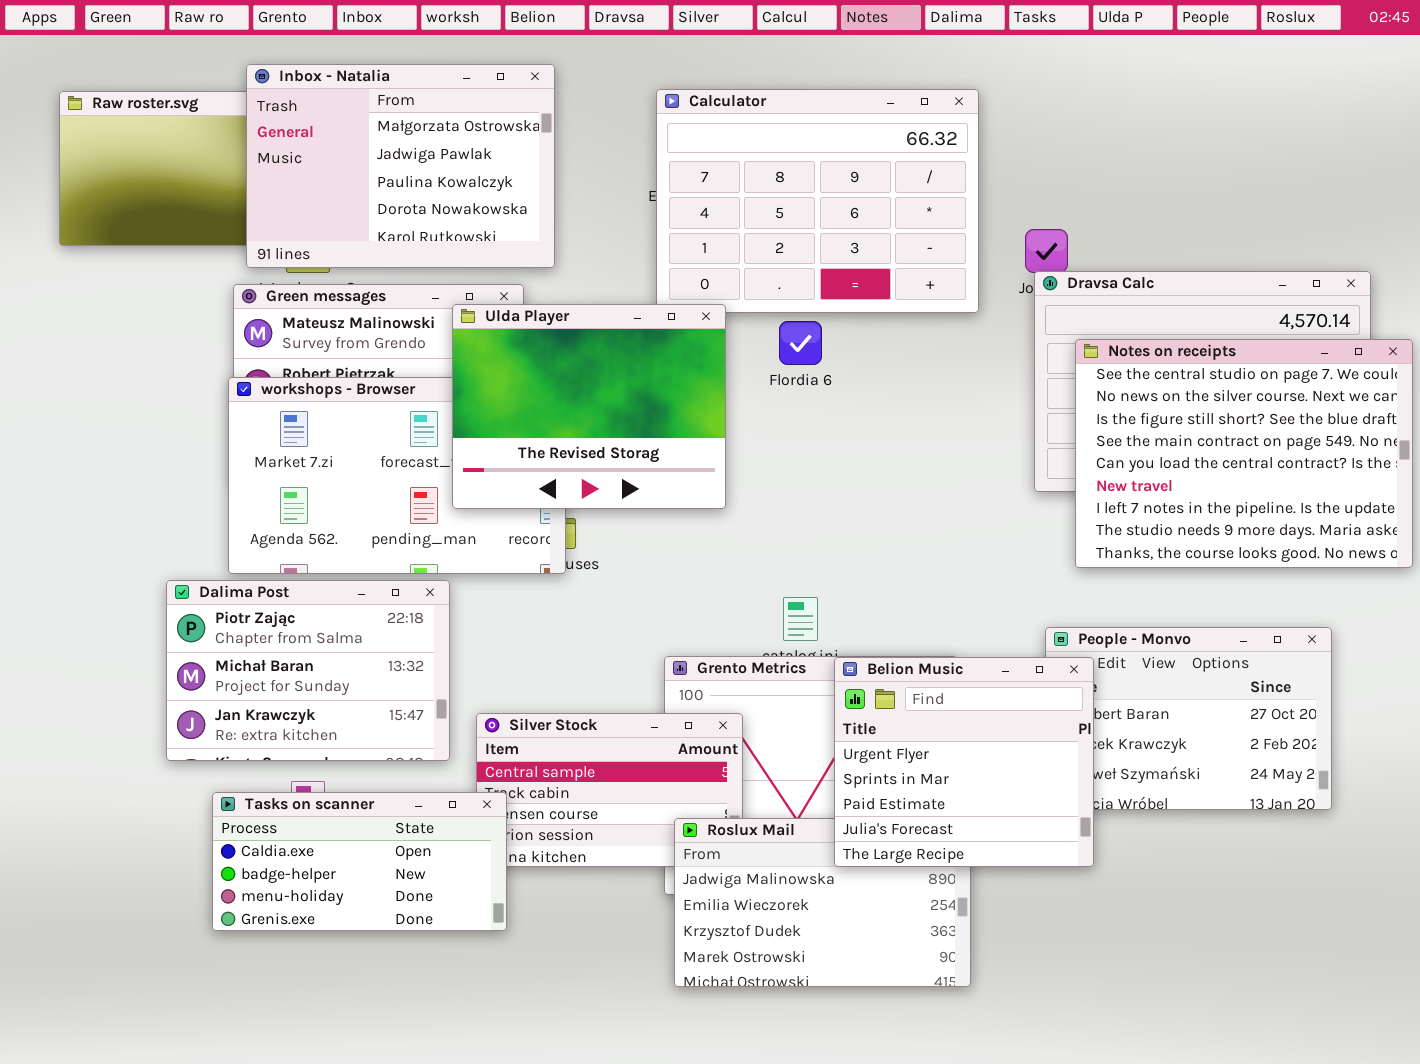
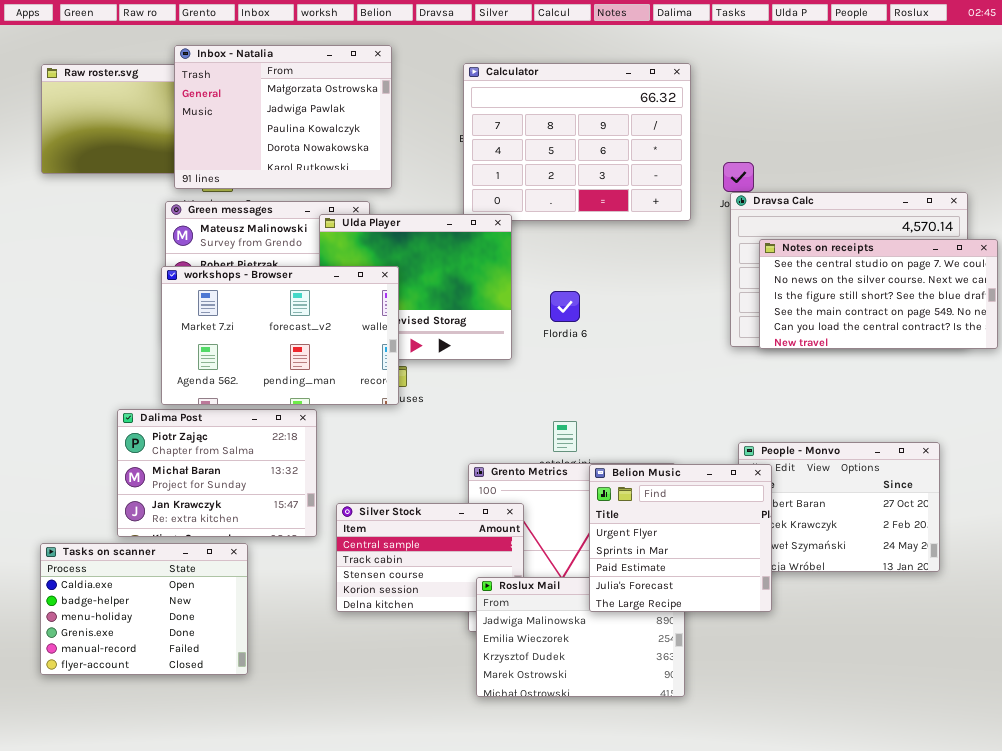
Flordia 6: [779,321,822,365] -> [550,291,580,322], moved
Notes on receipts: [1075,339,1413,568] -> [759,239,998,349], resized
workshops - Browser: [228,377,566,574] -> [161,266,399,405], raised
Tasks on scanner: [212,792,507,931] -> [40,543,248,675], moved, resized

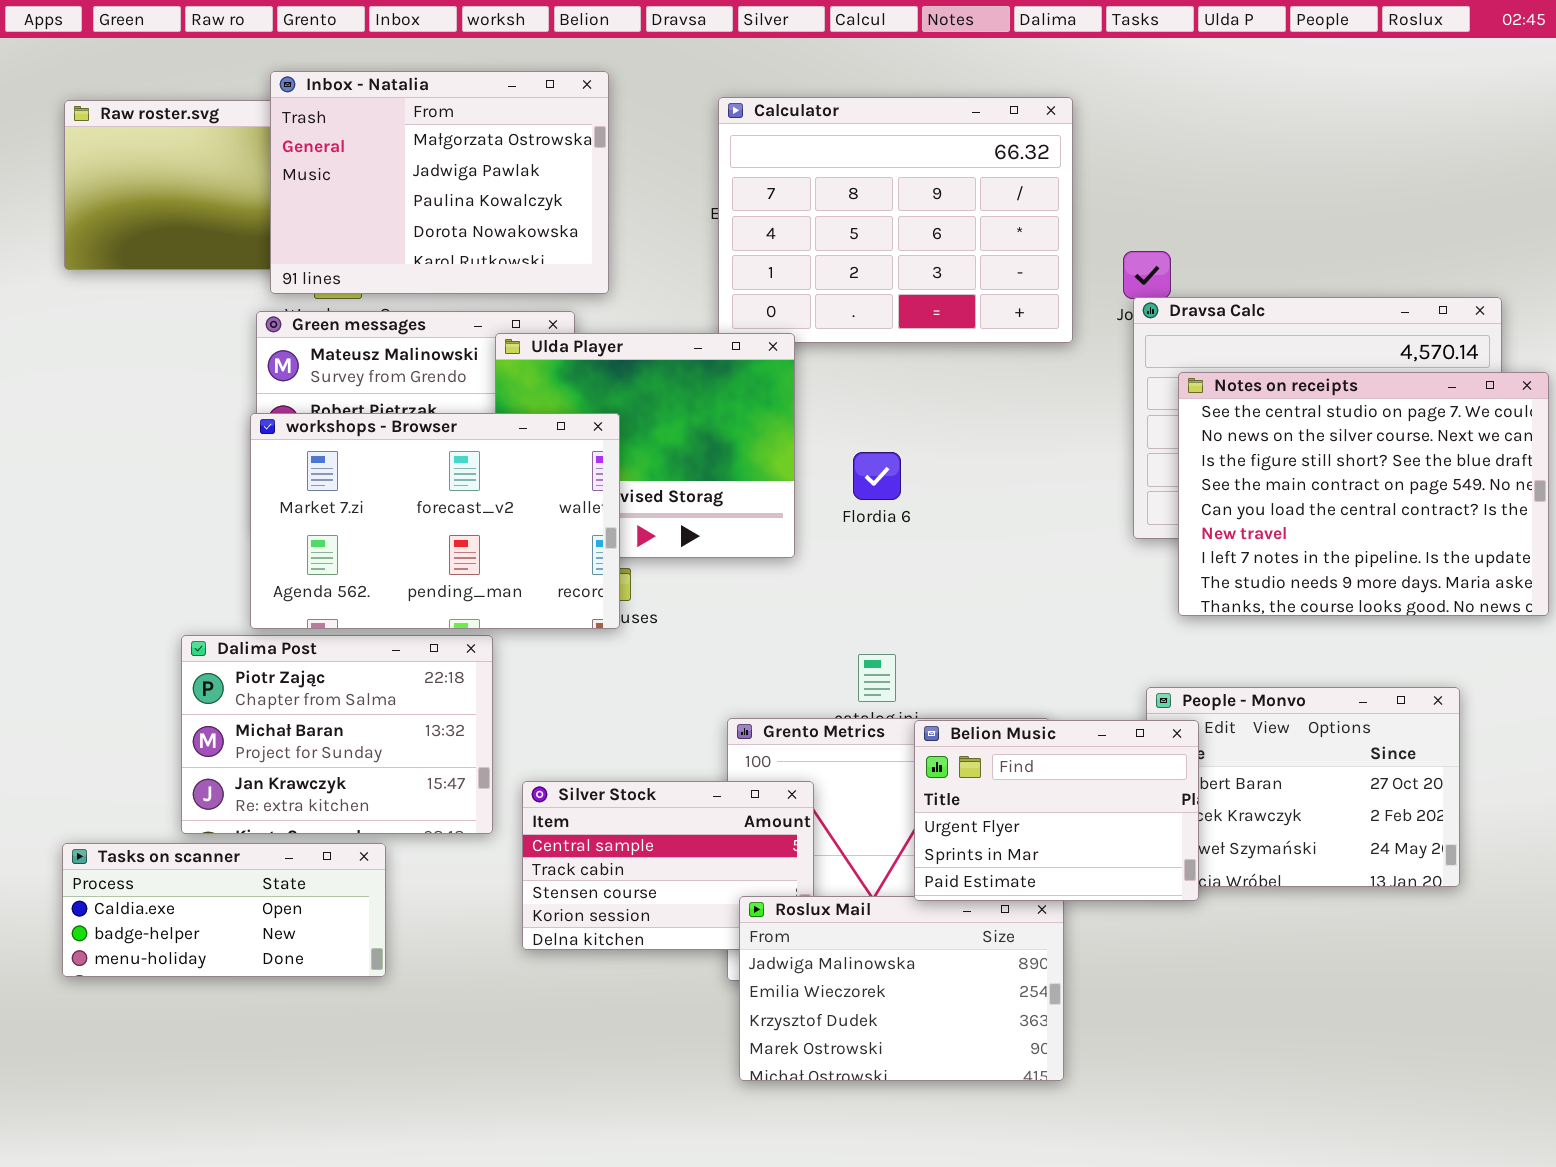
Notes on receipts: [759,239,998,349] -> [1178,372,1549,616], resized
Belion Music: [589,464,772,612] -> [914,720,1199,901], resized
Tasks on scanner: [40,543,248,675] -> [62,843,386,977], resized

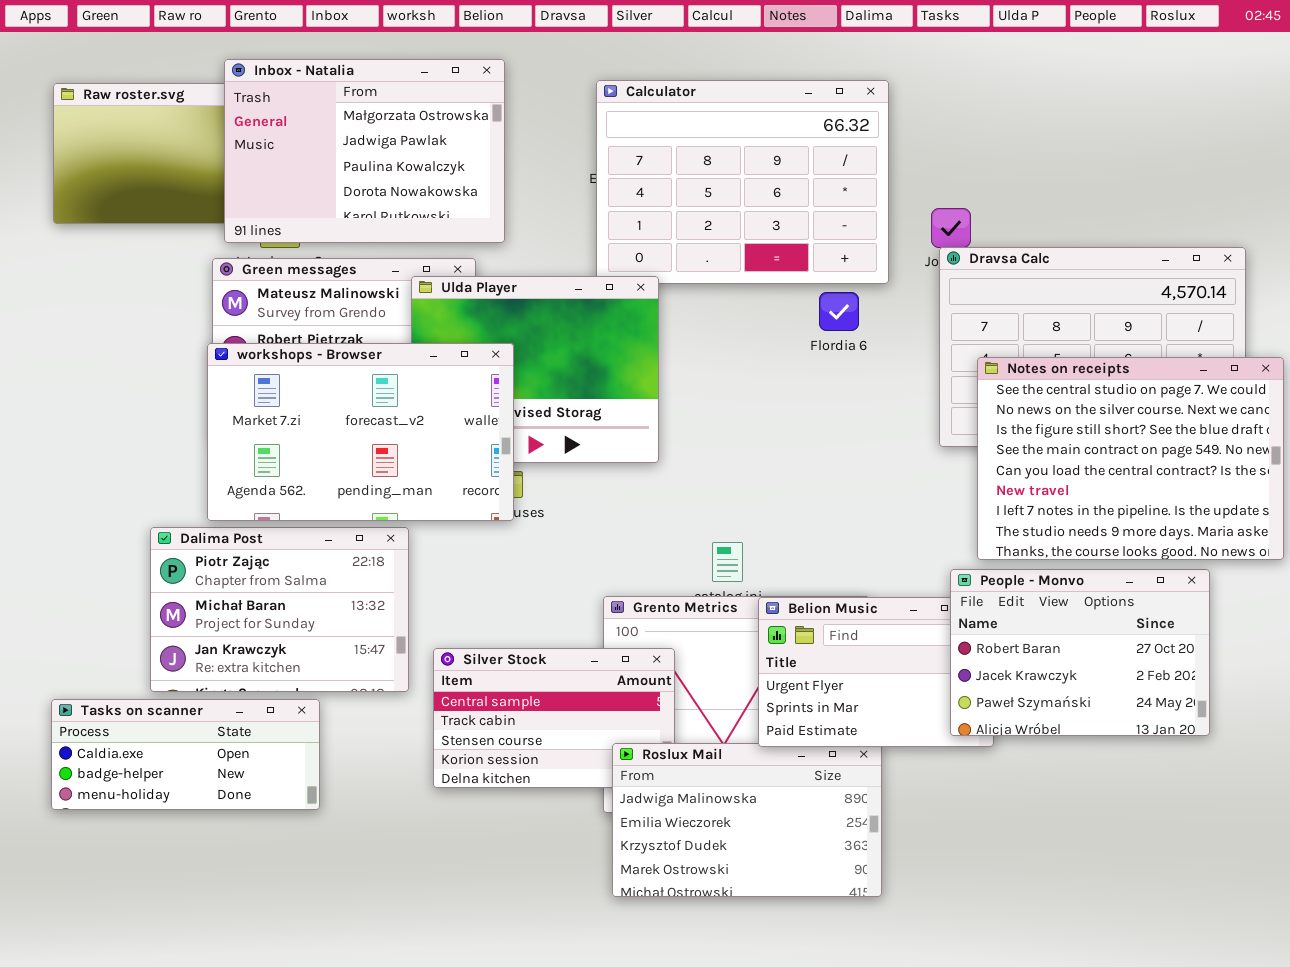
Notes on receipts: [1178,372,1549,616] -> [977,357,1284,560], moved
Flordia 6: [853,452,901,500] -> [819,292,859,331], moved
People - Monvo: [1146,687,1460,887] -> [950,569,1210,736], raised

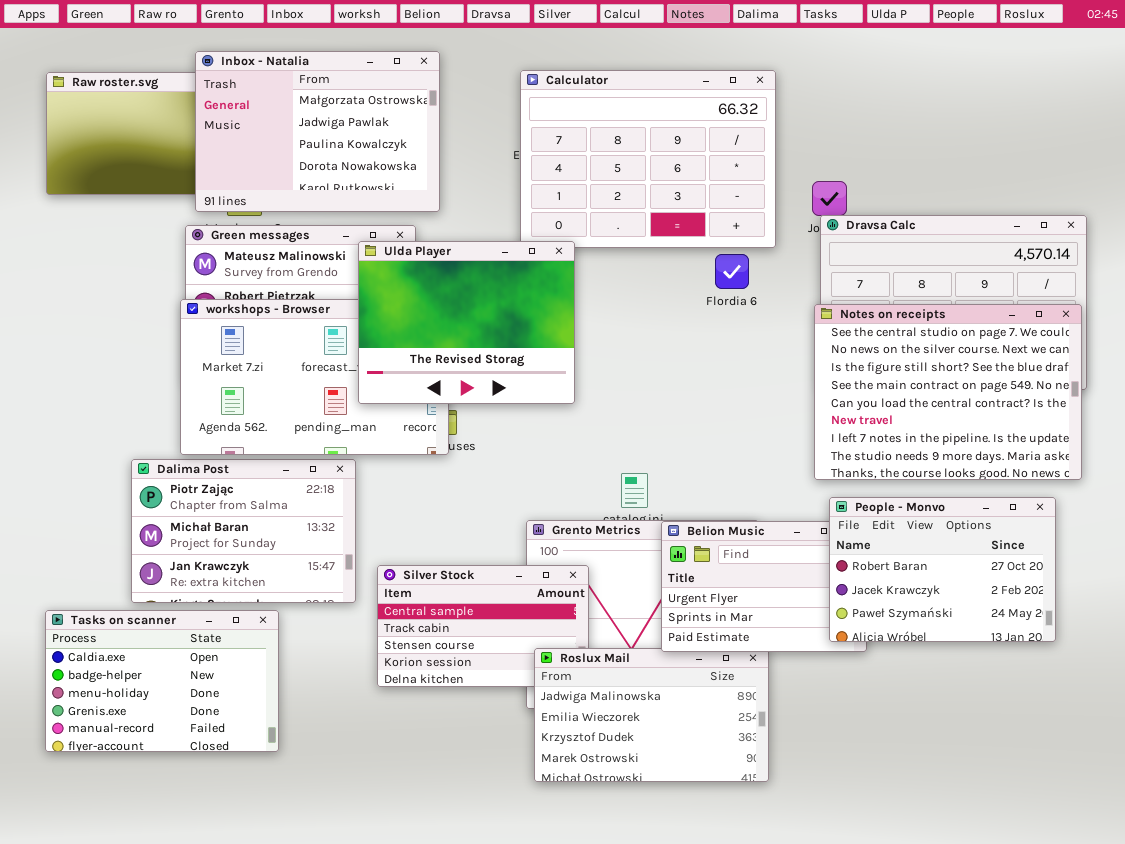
Ulda Player: [411,276,659,463] -> [358,241,575,404], raised
Notes on receipts: [977,357,1284,560] -> [814,304,1082,480], moved
Tasks on scanner: [51,699,320,810] -> [45,610,279,752], resized

